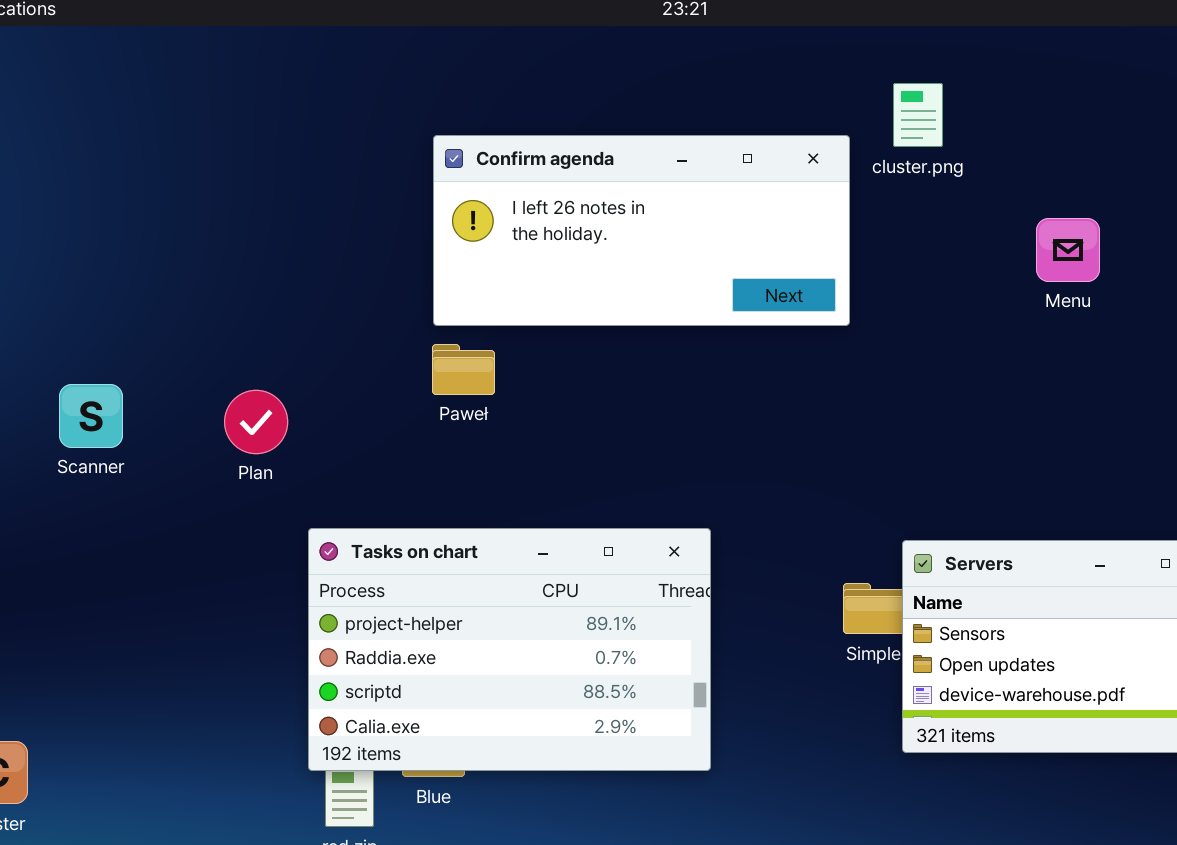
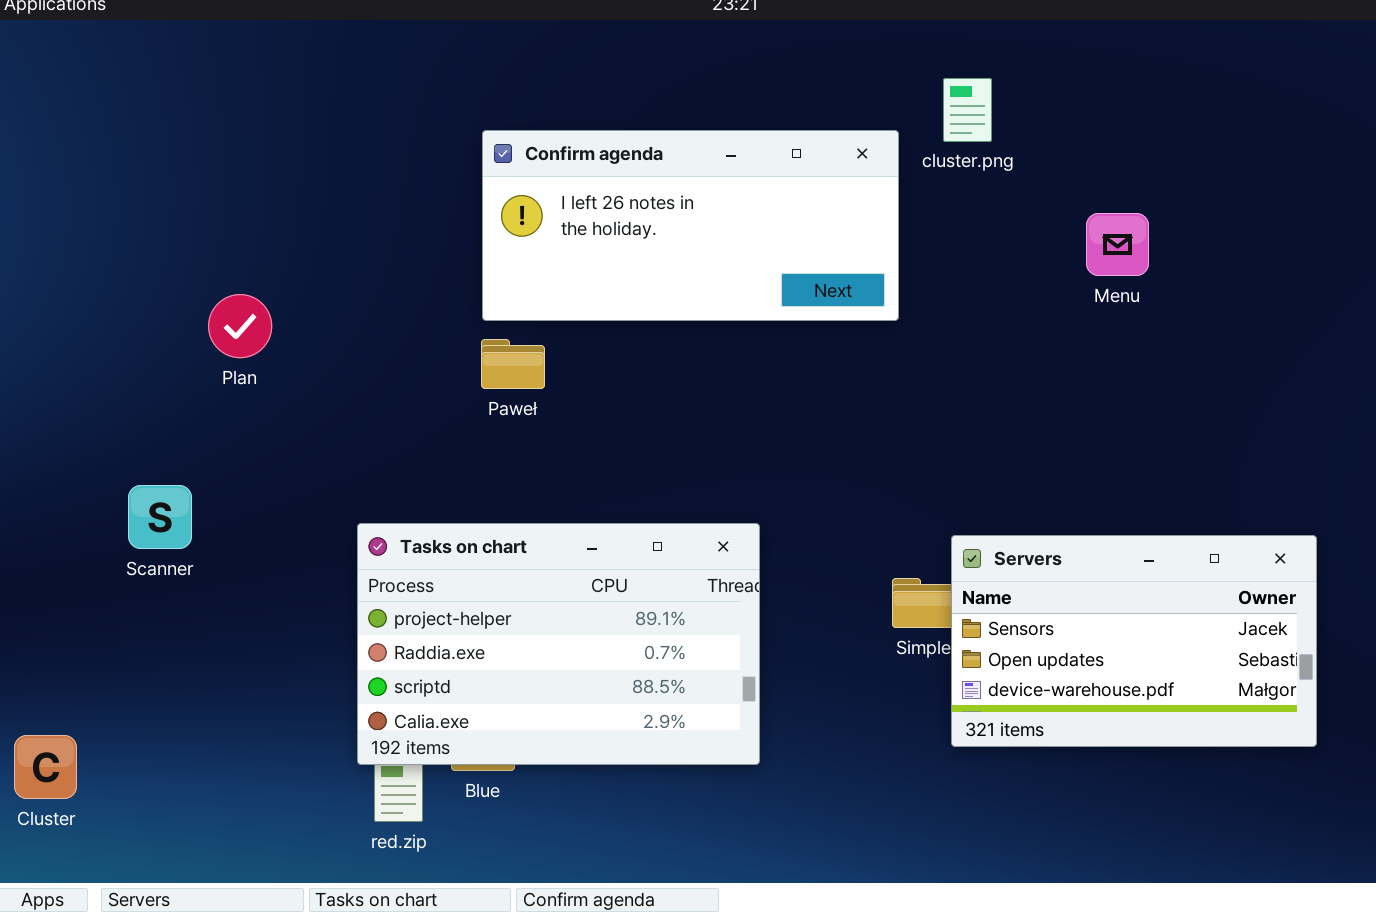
Scanner: [59,384,123,448] -> [128,485,192,549], moved
Plan: [224,390,288,454] -> [208,294,272,358], moved

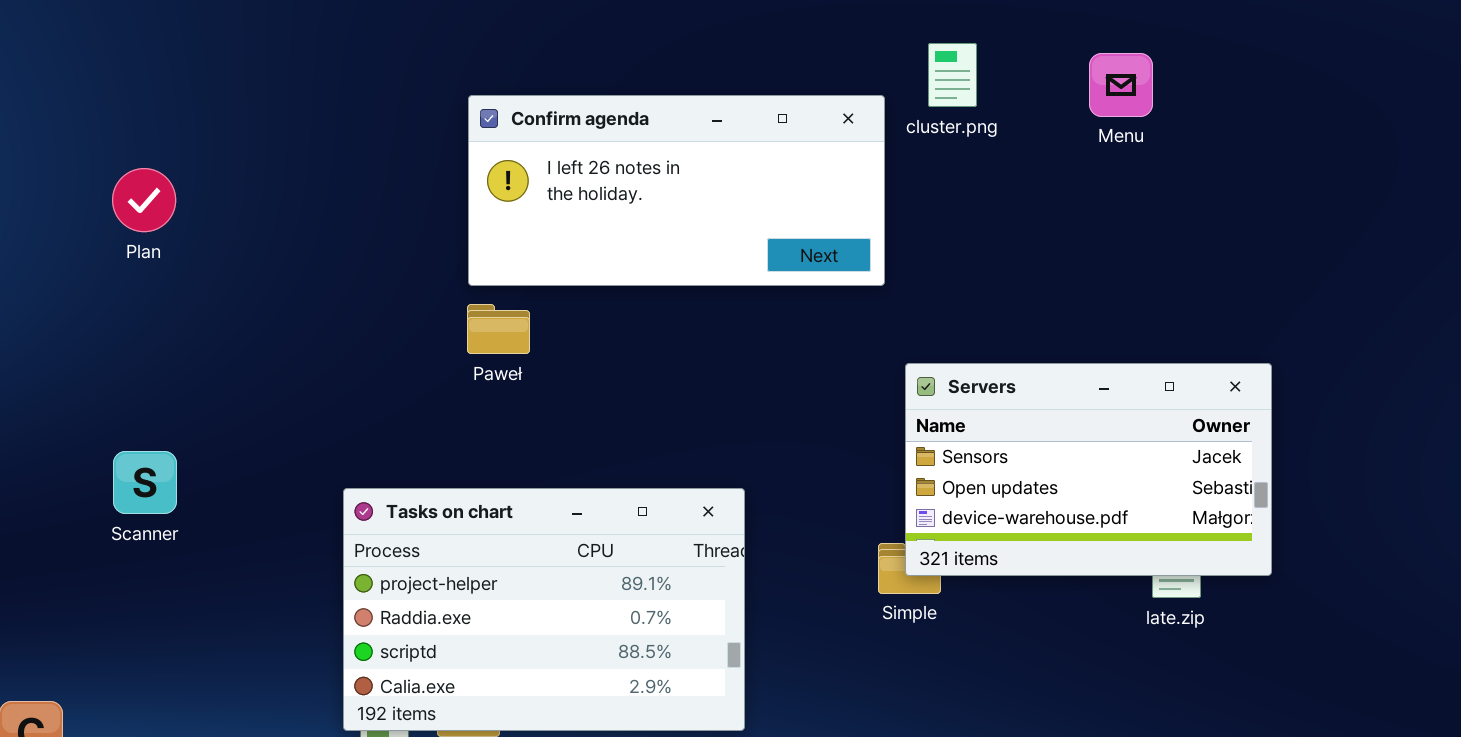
Menu: [1086,213,1149,276] -> [1089,53,1153,117], moved
Plan: [208,294,272,358] -> [112,168,176,232], moved
Servers: [951,535,1317,747] -> [905,363,1272,576], moved

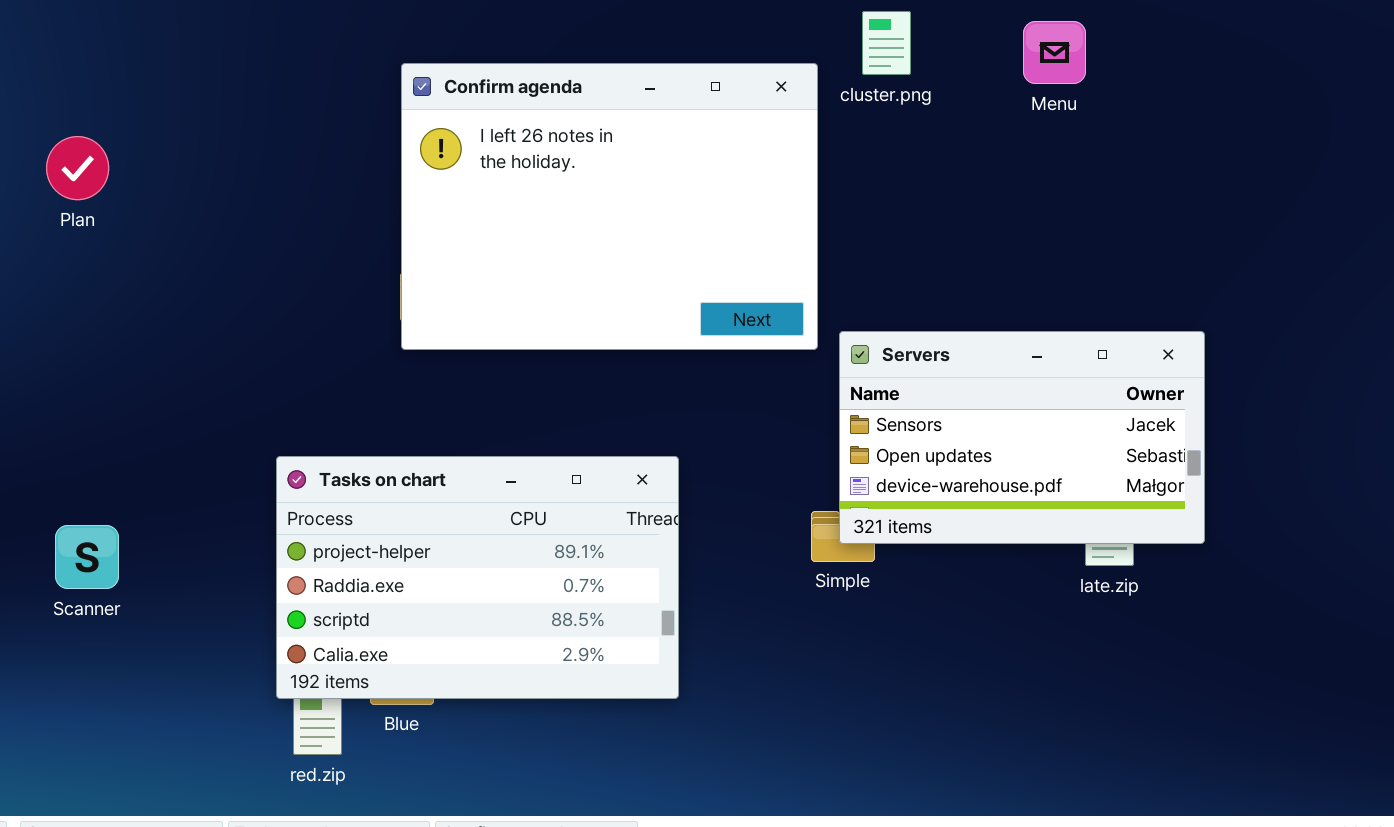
Confirm agenda: [468,95,885,286] -> [401,63,818,350], resized
Scanner: [113,451,177,514] -> [55,525,119,589], moved

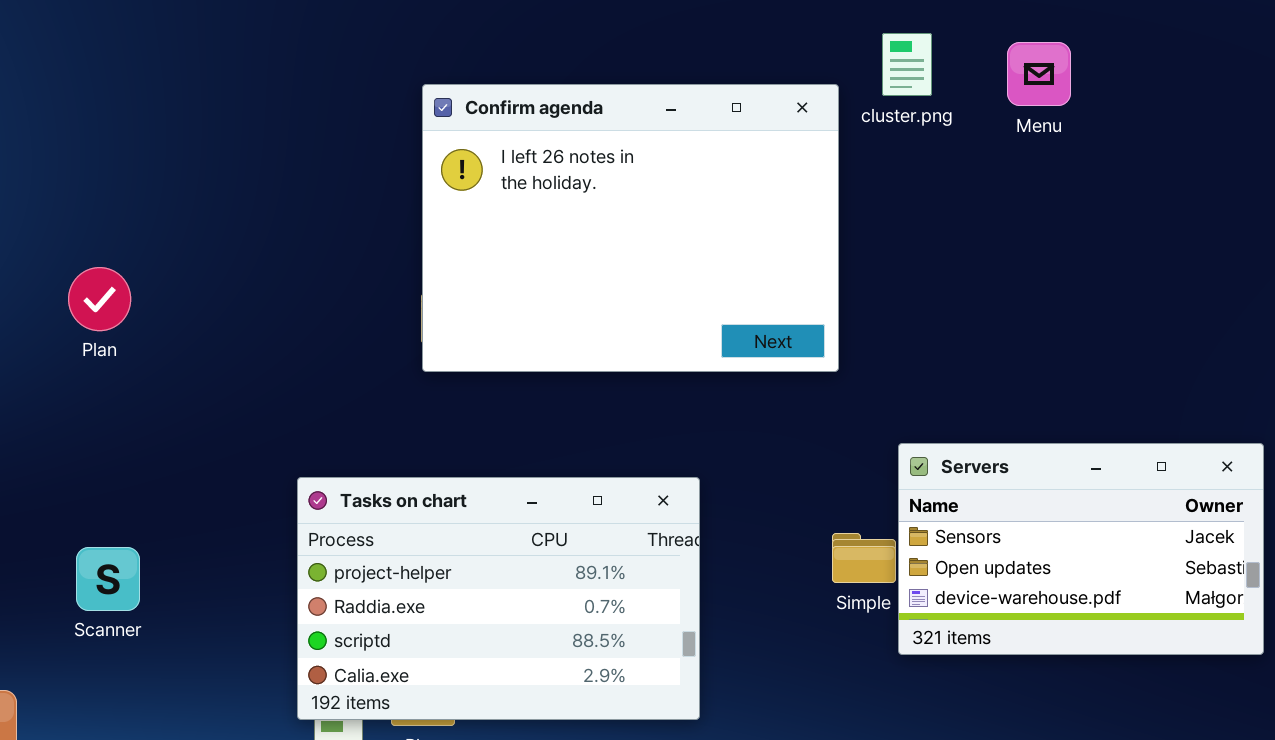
Menu: [1023,21,1086,84] -> [1007,42,1071,106], moved
Plan: [46,136,109,200] -> [68,267,131,331], moved
Servers: [839,331,1205,544] -> [898,443,1264,655], moved

